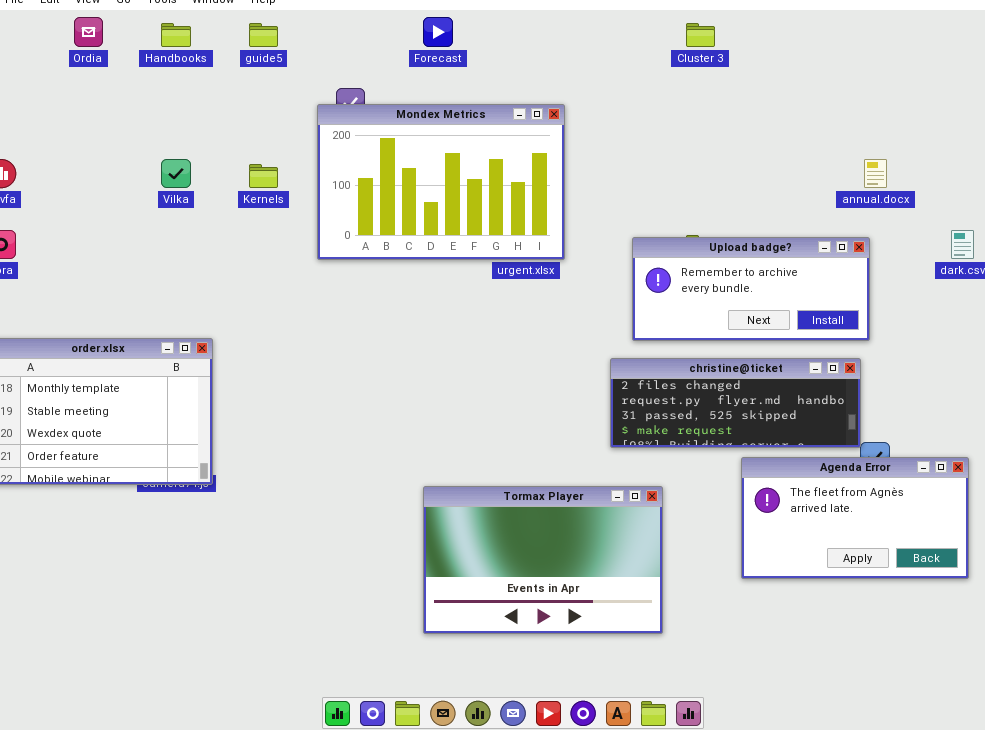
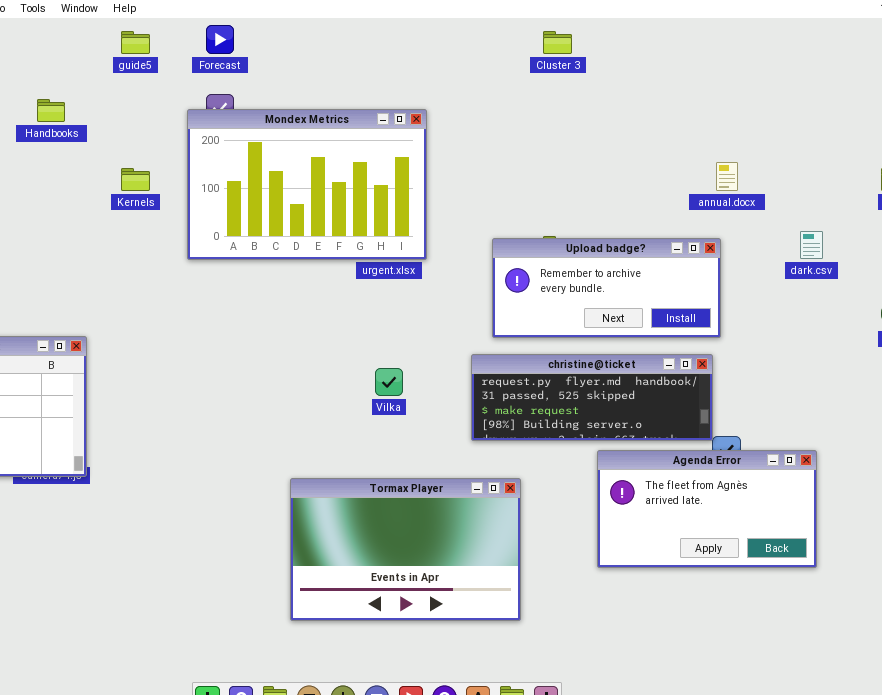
Forecast: [423,17,453,47] -> [206,25,234,54], moved
Handbooks: [161,23,191,47] -> [37,99,65,122], moved
Vilka: [161,159,191,188] -> [375,368,403,396], moved
christine@ticket: [610,358,861,448] -> [471,354,713,441], scrolled down 1 row

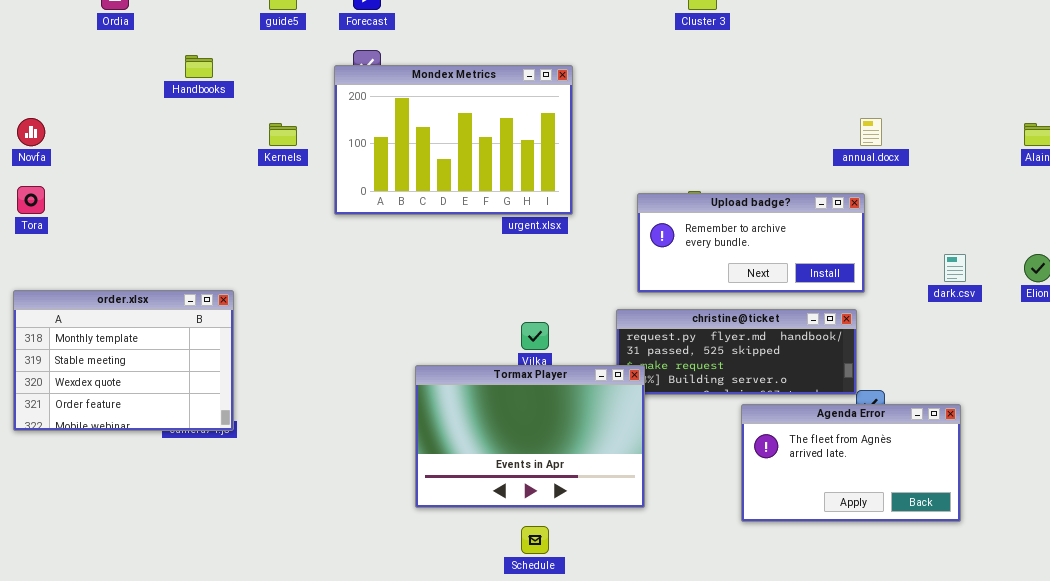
dark.csv: [800,231,823,259] -> [944,254,966,282], moved
Tormax Player: [290,478,521,621] -> [415,365,645,508], moved

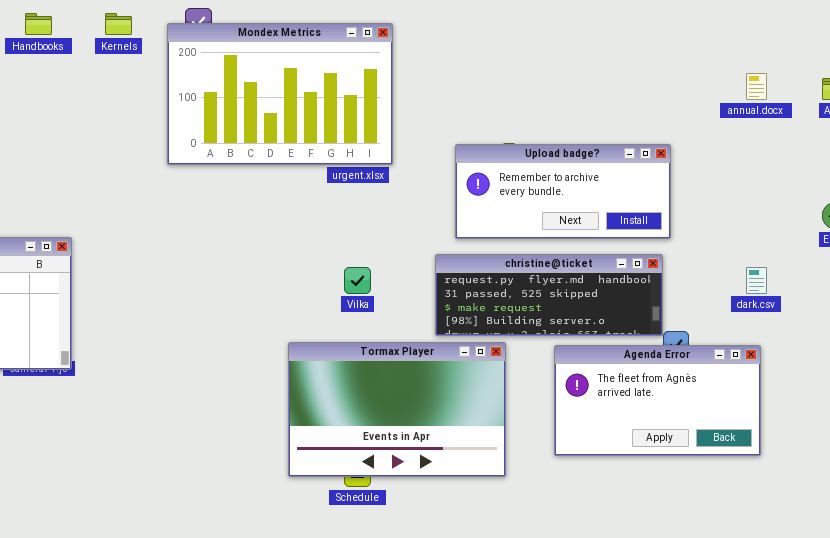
annual.docx: [860,118,882,146] -> [746,73,767,100], moved
Kernels: [269,123,297,146] -> [105,13,132,35], moved
dark.csv: [944,254,966,282] -> [746,267,767,294], moved
Tormax Player: [415,365,645,508] -> [288,342,506,477], moved

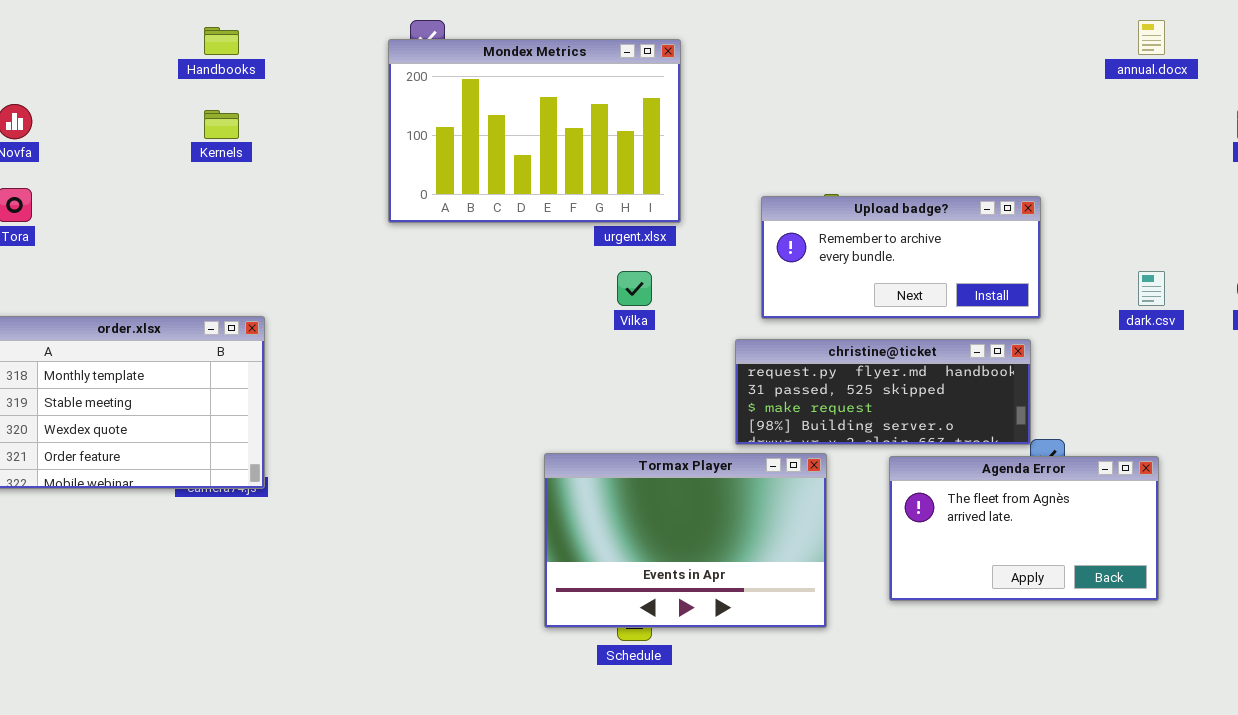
Kernels: [105,13,132,35] -> [204,110,239,139], moved
annual.docx: [746,73,767,100] -> [1138,20,1165,55], moved
Vilka: [344,267,371,294] -> [617,271,652,306], moved
dark.csv: [746,267,767,294] -> [1138,271,1165,306], moved

